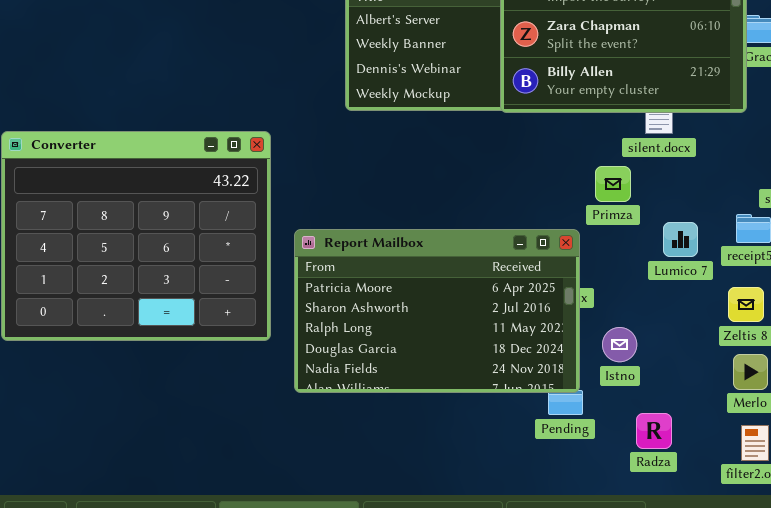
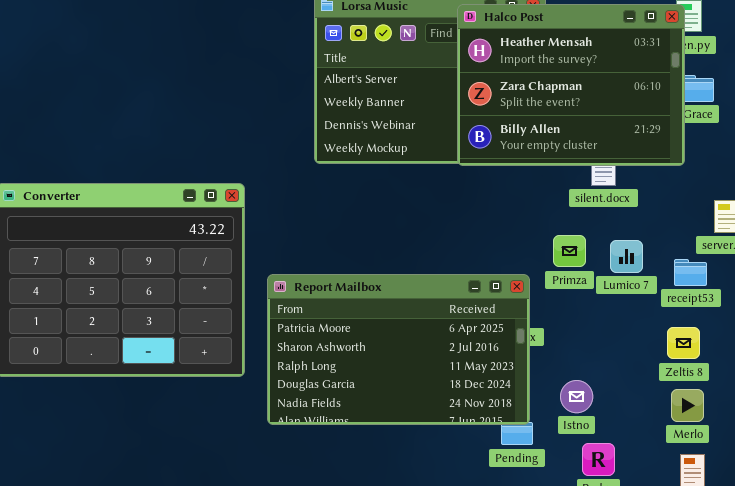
Primza: [595,166,631,202] -> [553,235,586,267], moved
Lumico 7: [663,222,698,257] -> [610,240,643,273], moved
Istno: [602,327,637,362] -> [560,380,593,413], moved

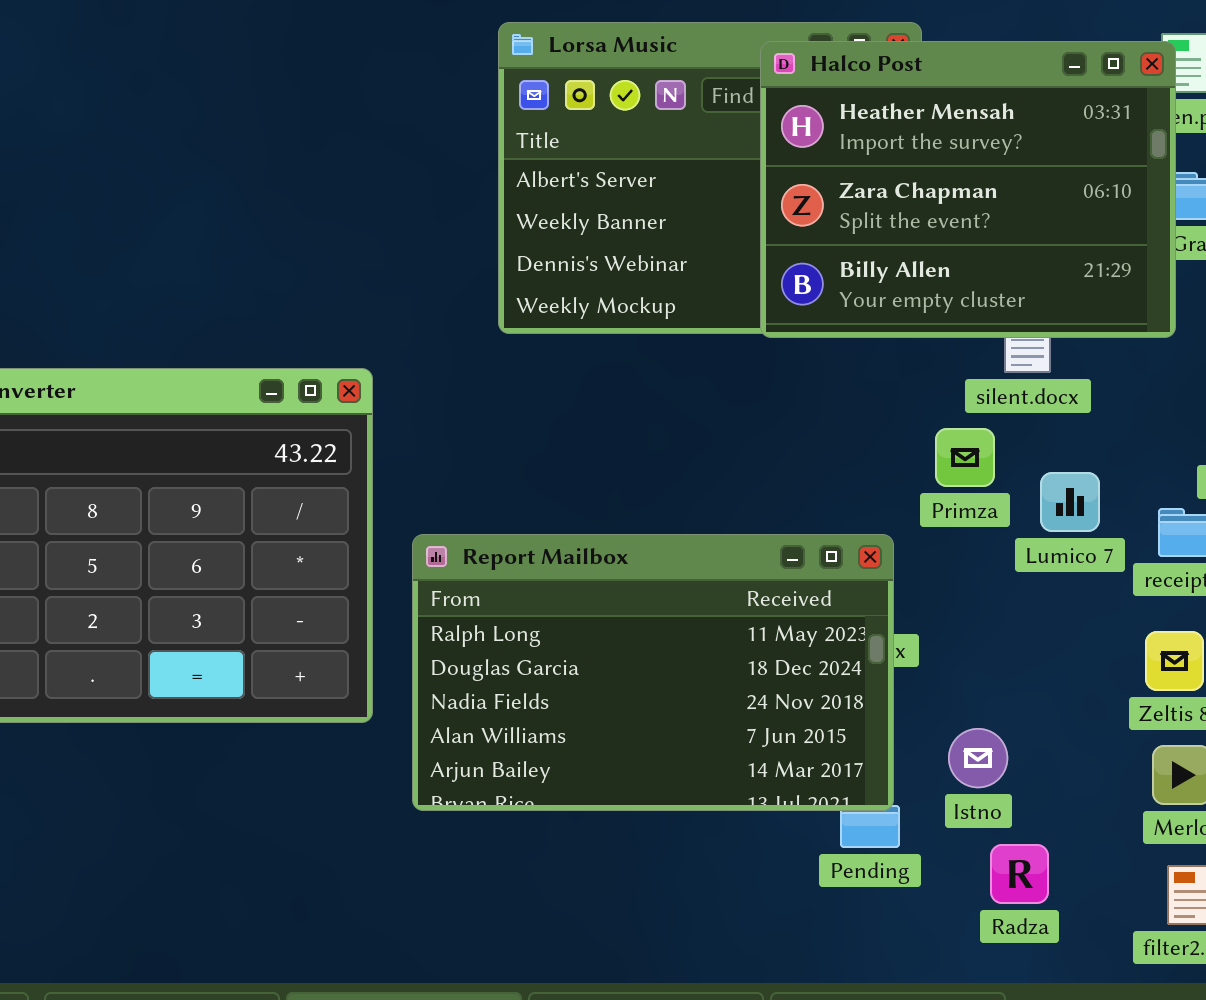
Primza: [553,235,586,267] -> [935,428,995,487], moved
Report Mailbox: [267,274,530,425] -> [412,534,894,811], scrolled down 2 rows

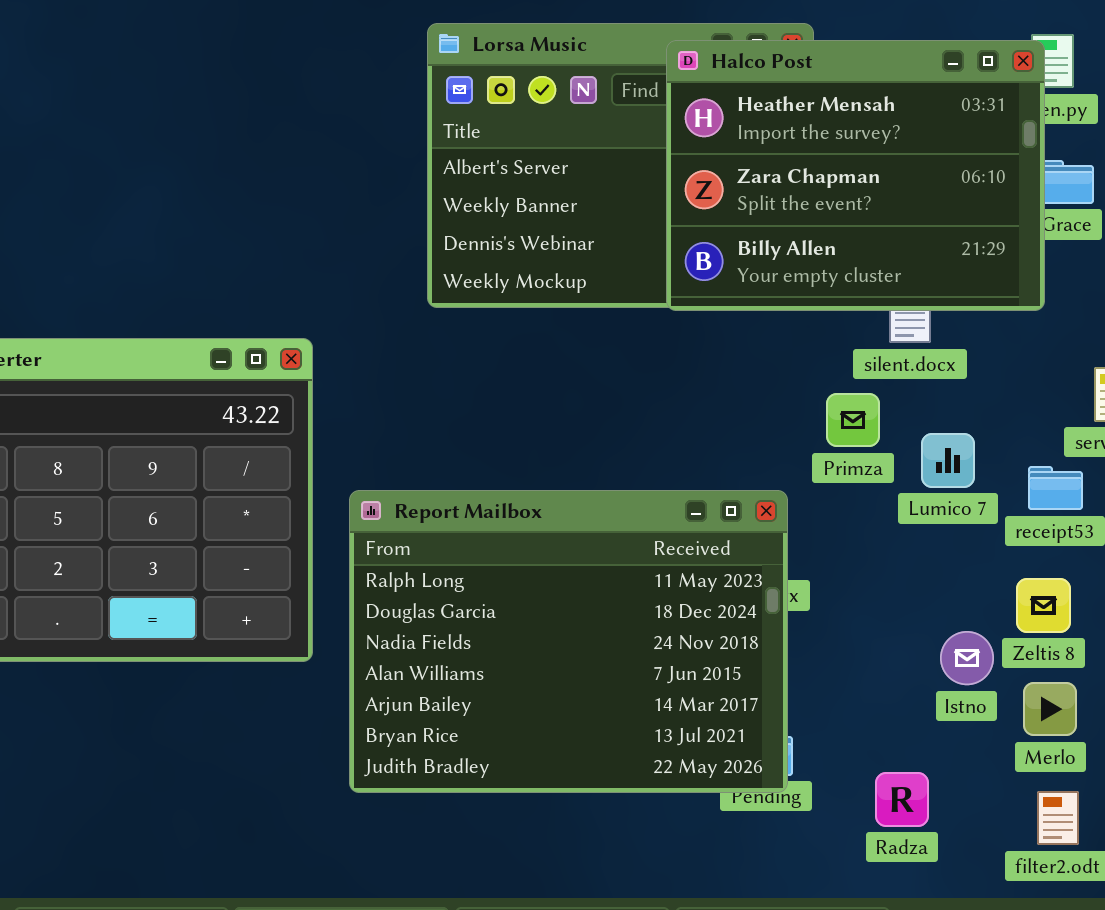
Report Mailbox: [412,534,894,811] -> [349,490,788,793], resized
Istno: [948,728,1008,788] -> [940,631,994,685], moved

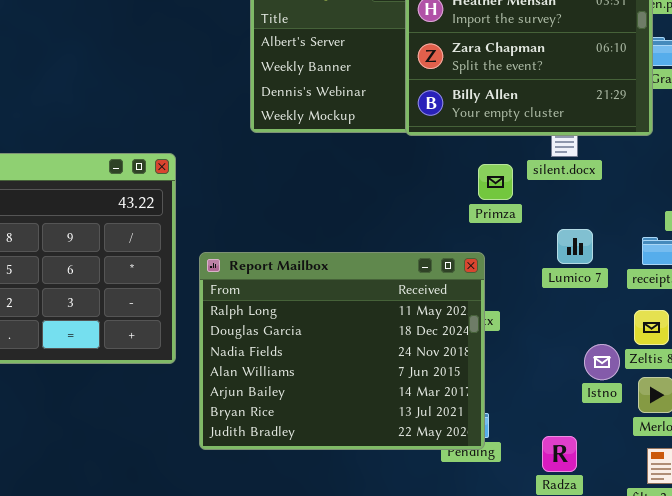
Primza: [826,393,880,447] -> [478,164,513,200], moved
Lumico 7: [921,433,975,488] -> [557,229,593,264], moved

